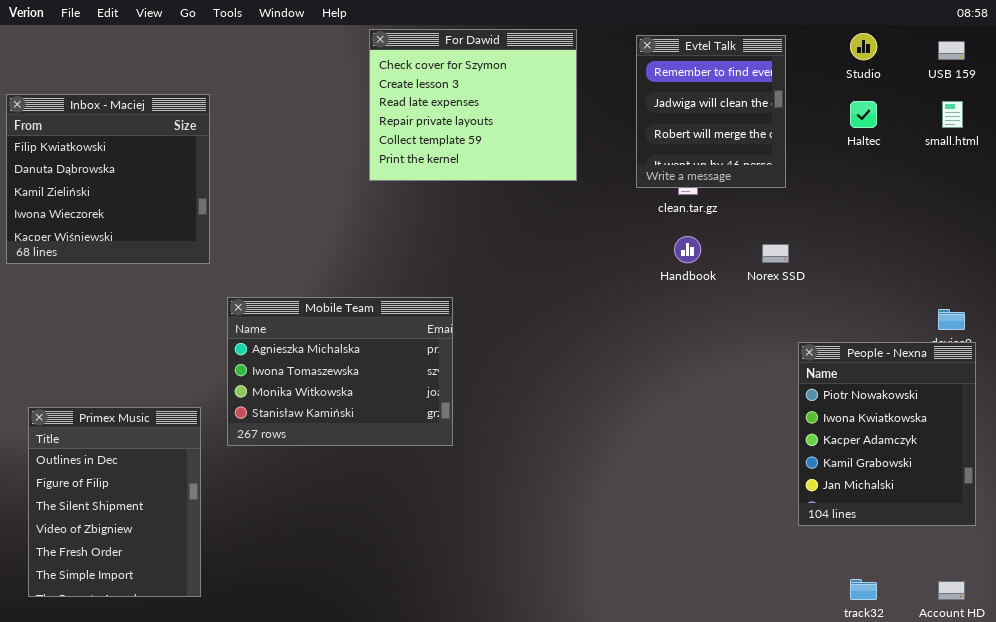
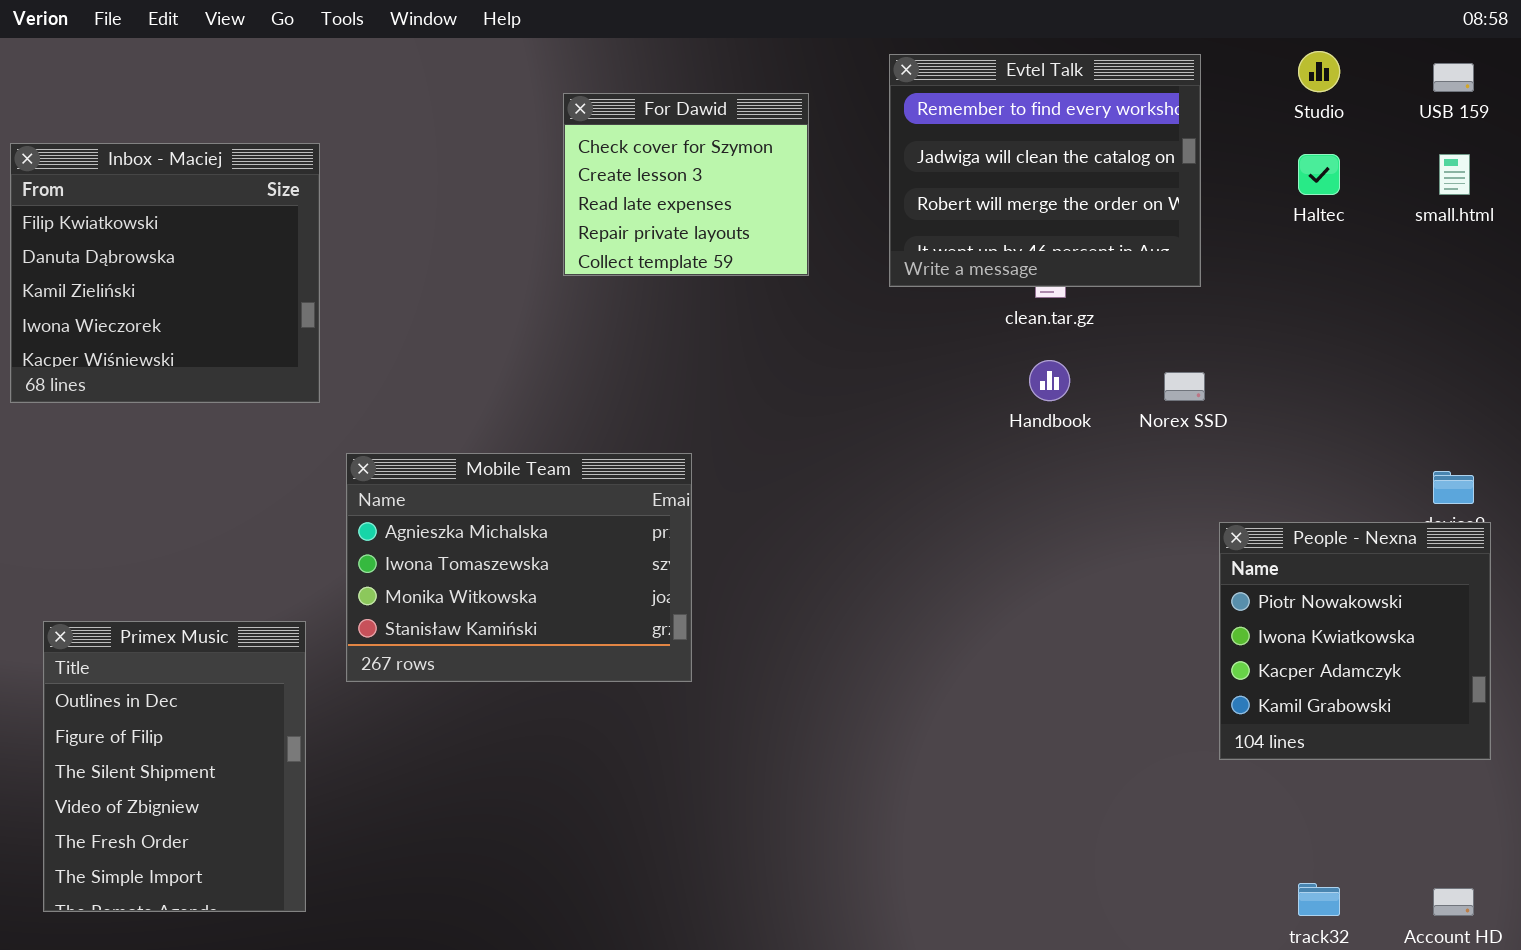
For Dawid: [369,29,577,181] -> [563,93,809,276], resized
Evtel Talk: [636,35,786,188] -> [889,54,1201,287], resized
People - Nexna: [798,342,976,526] -> [1219,522,1491,760], resized

